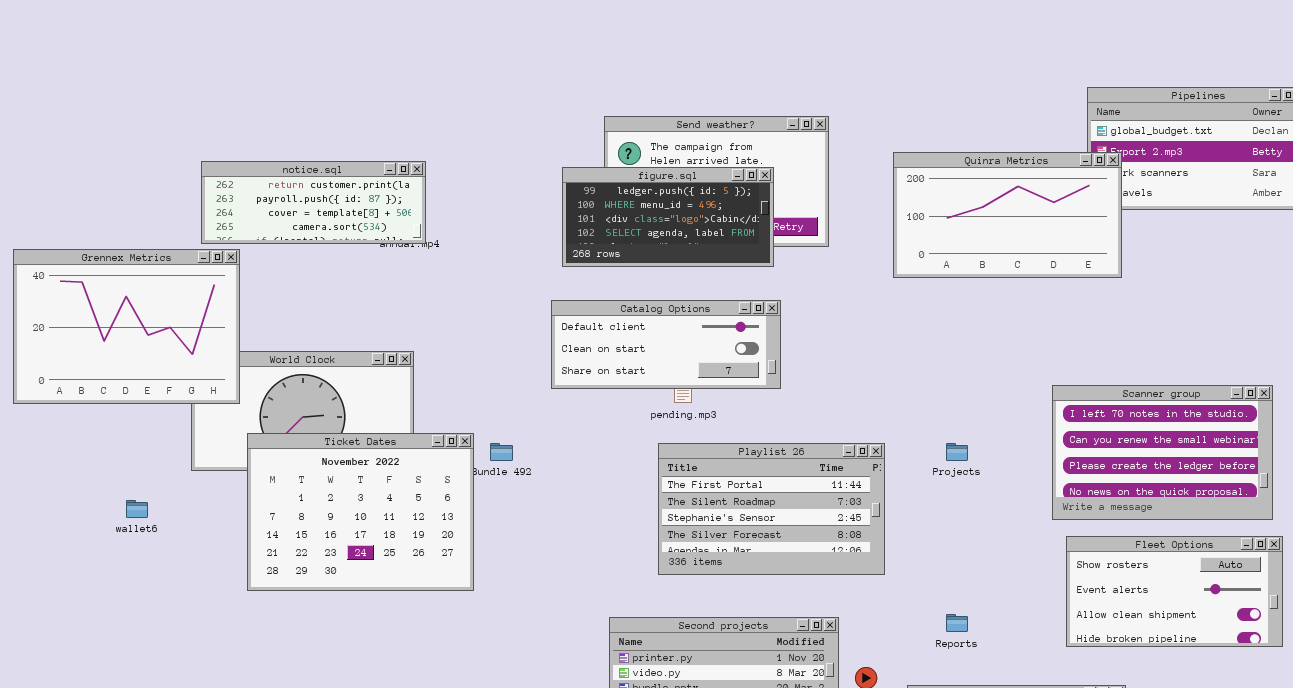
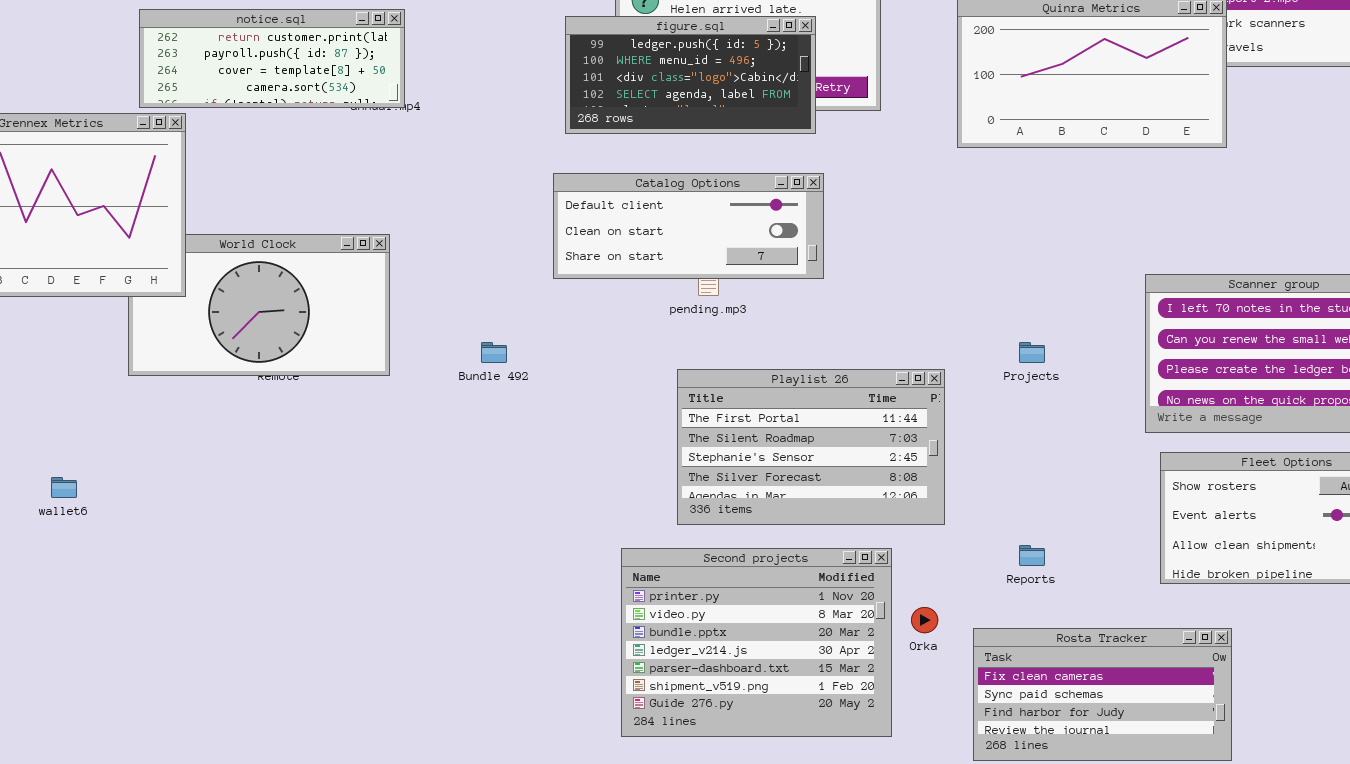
Ticket Dates: [247,433,474,591] -> none, closed
Playlist 26: [658,443,885,575] -> [677,369,945,525], moved
wallet6: [126,500,148,518] -> [51,477,77,498], moved

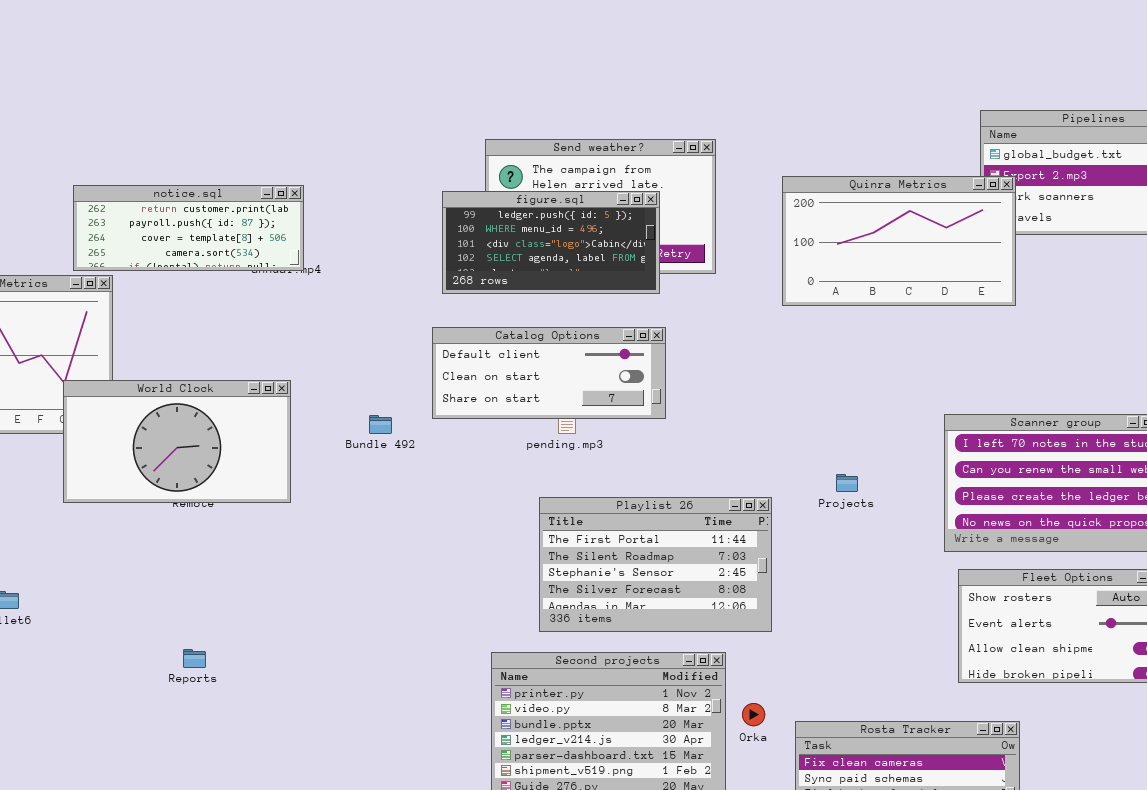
World Clock: [128,234,390,376] -> [63,380,291,503], raised
Bundle 492: [481,342,507,363] -> [369,415,392,434], moved
Reports: [1019,545,1045,566] -> [183,649,206,668], moved

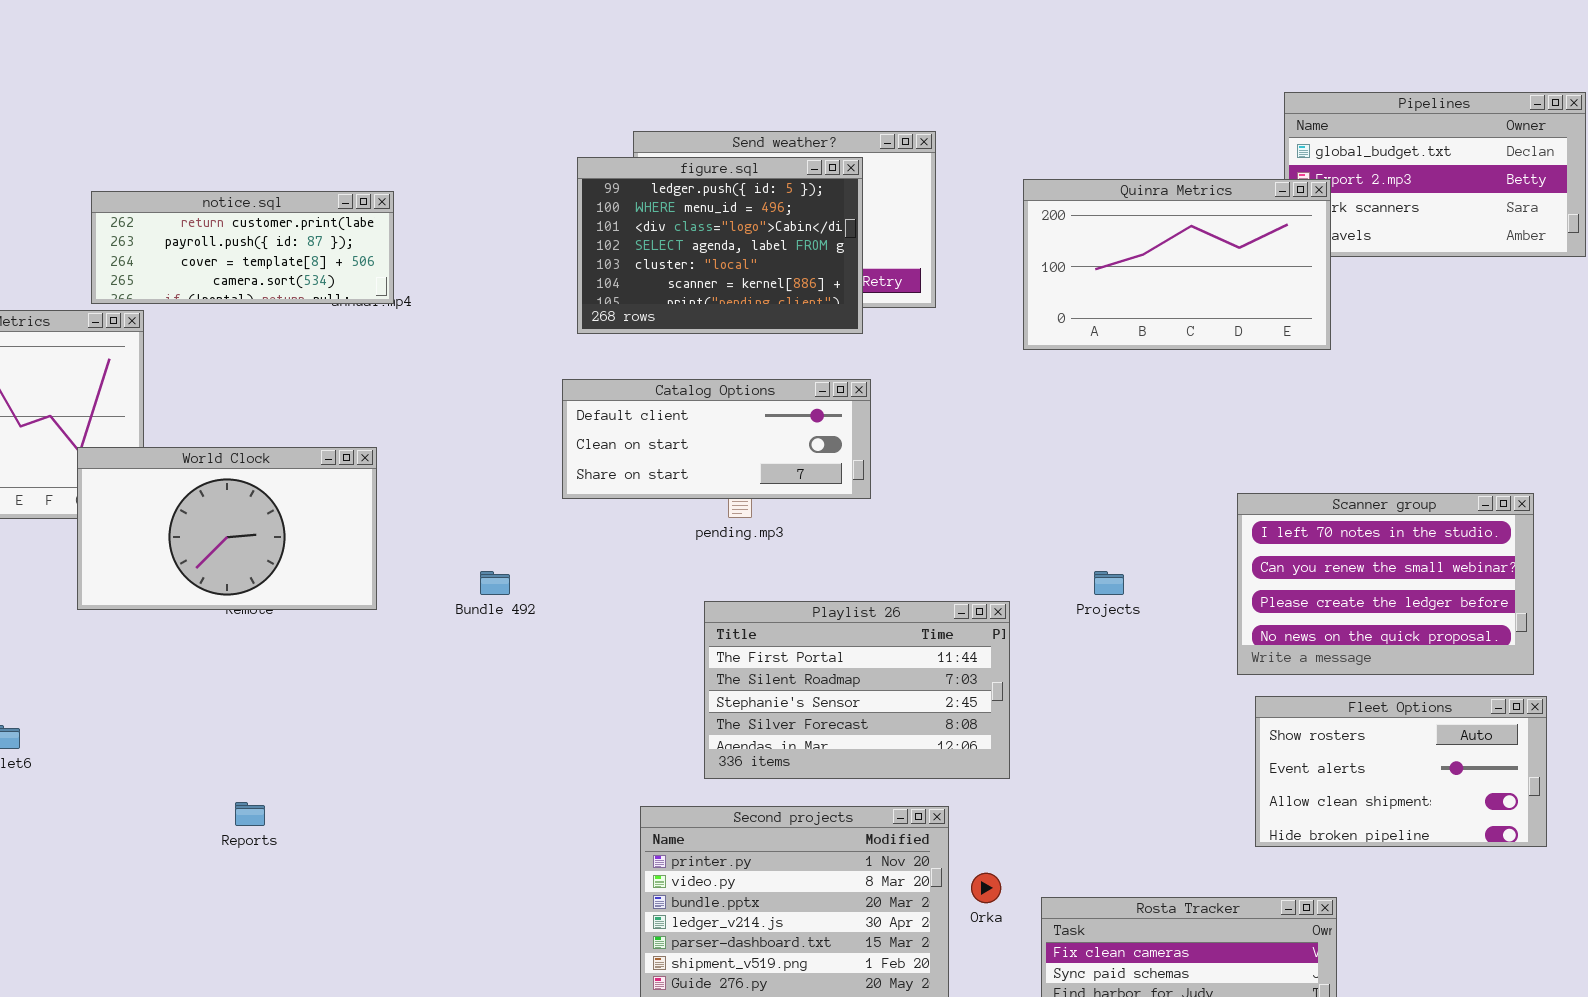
figure.sql: [442,191,660,294] -> [577,157,863,334], resized
Bundle 492: [369,415,392,434] -> [480,571,510,595], moved

